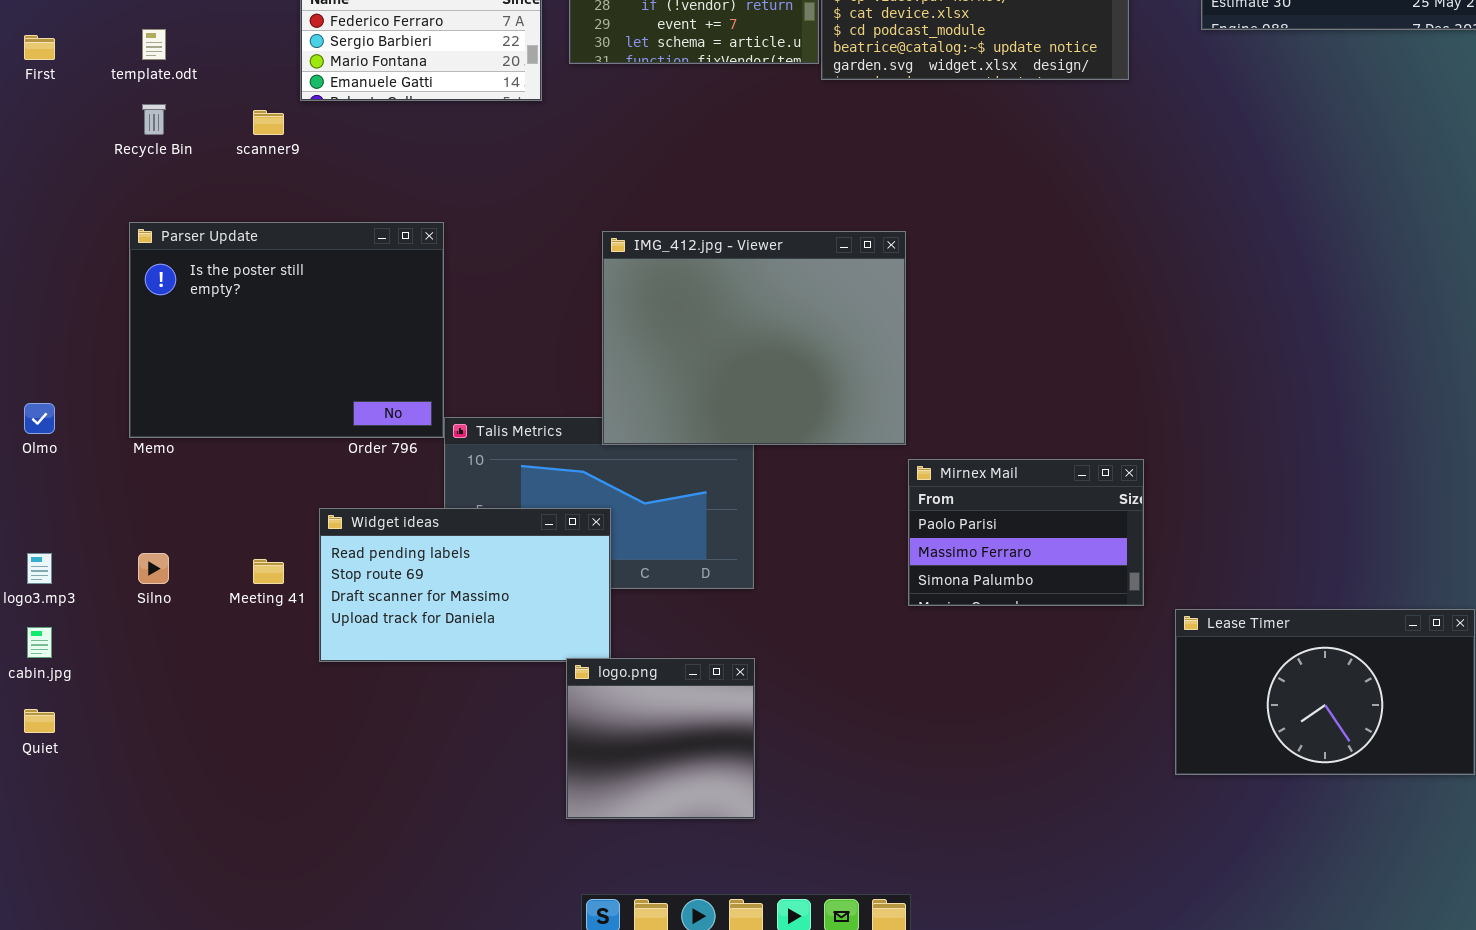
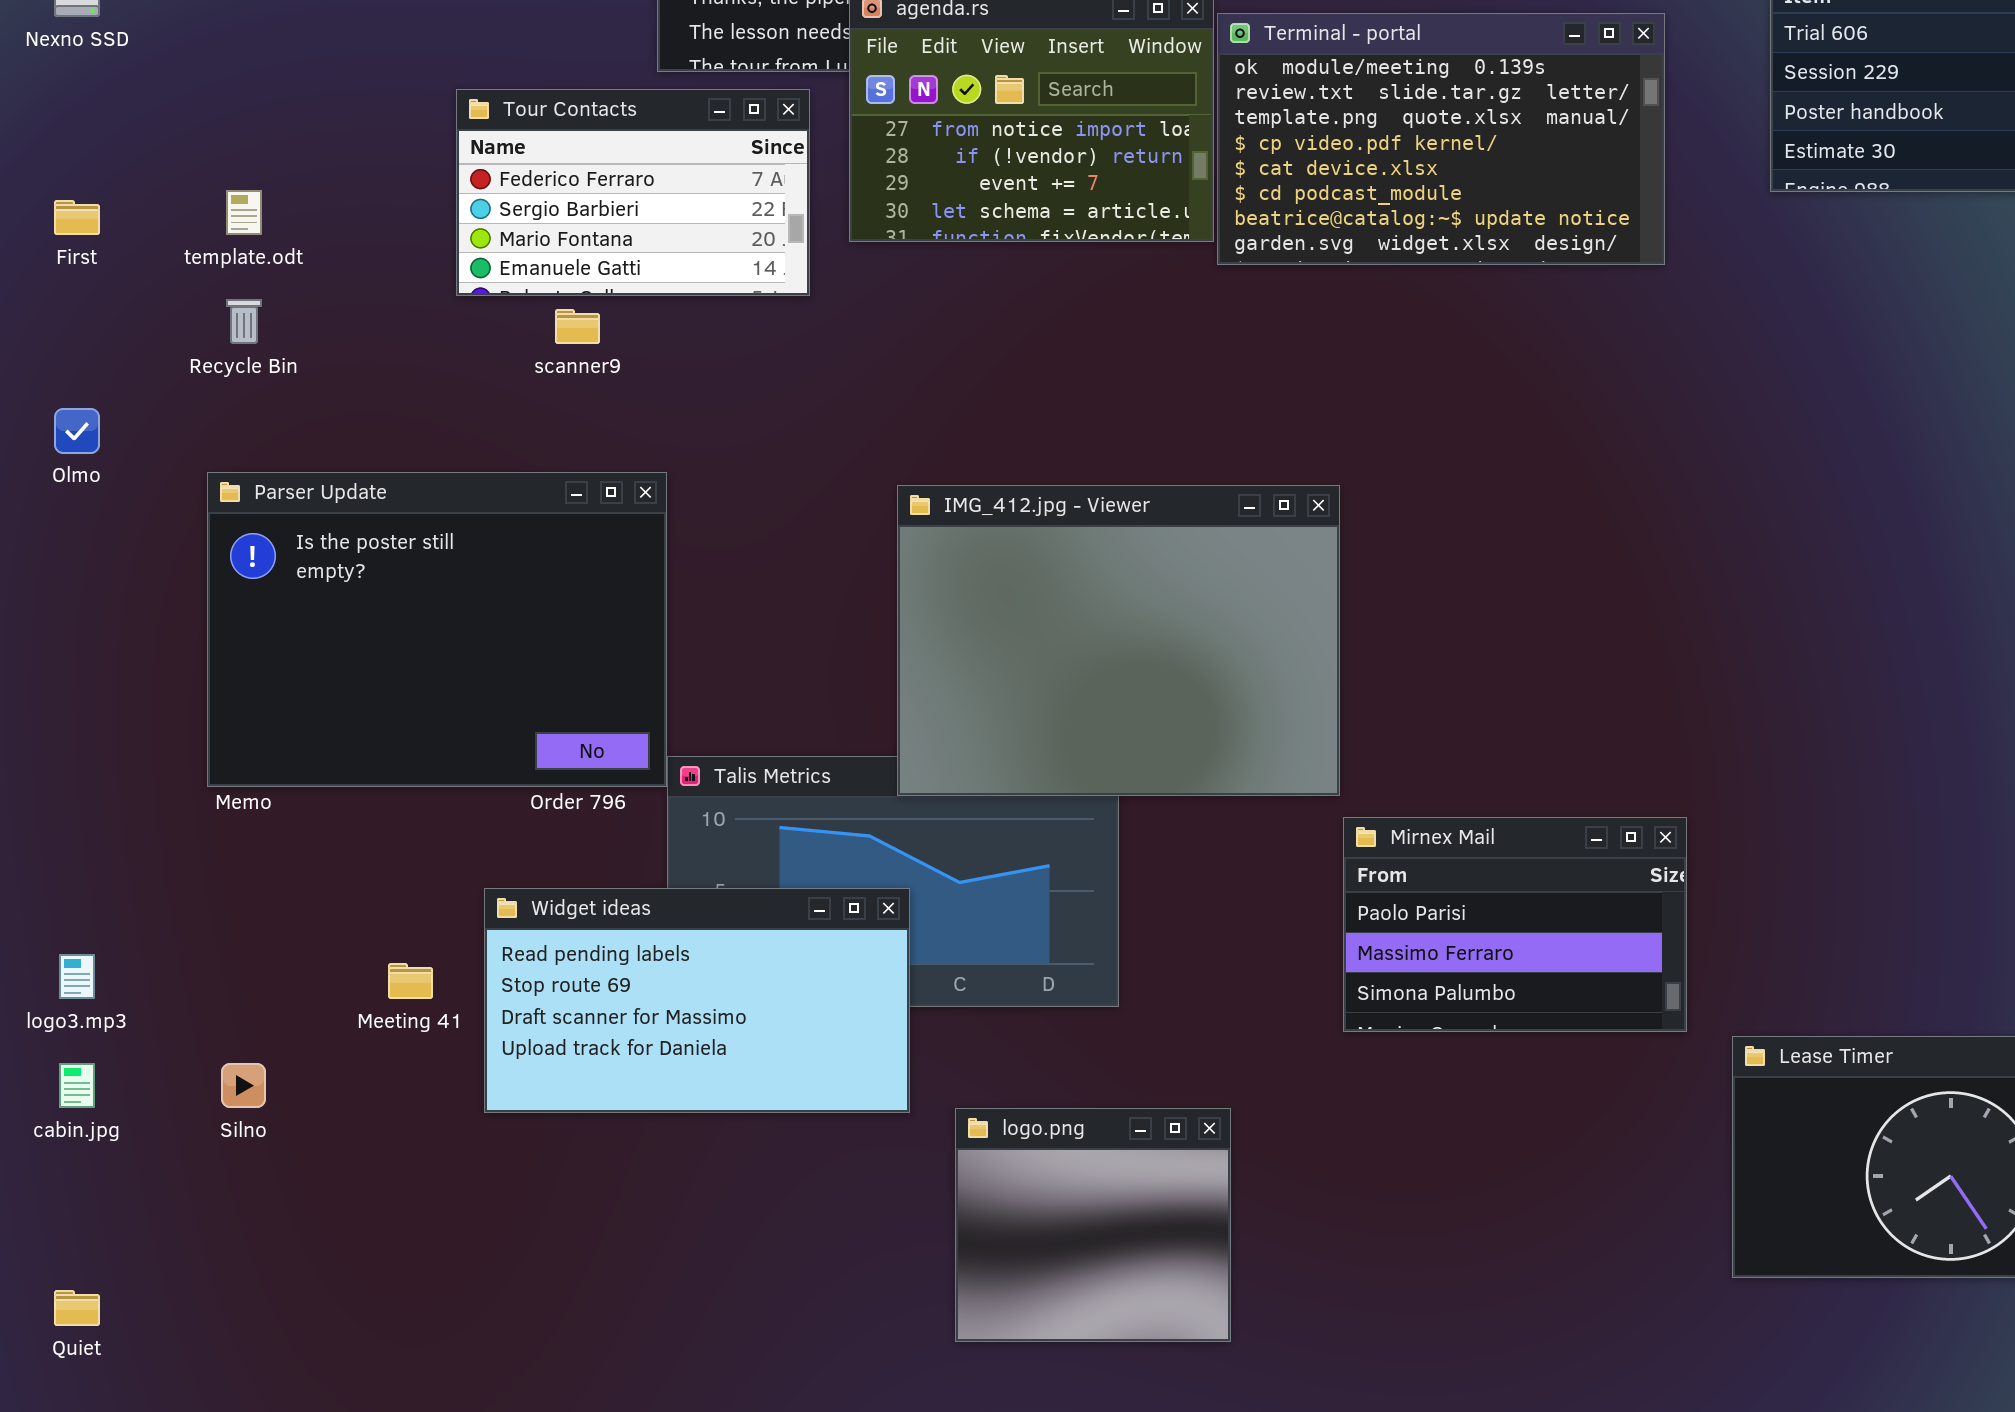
scanner9: [253,110,284,135] -> [555,309,600,344], moved
Olmo: [24,403,55,434] -> [54,408,100,454], moved
Silno: [138,553,169,584] -> [221,1063,266,1108], moved
logo.png: [566,658,755,819] -> [955,1108,1231,1342], moved
Quiet: [24,709,55,733] -> [54,1290,100,1326], moved

